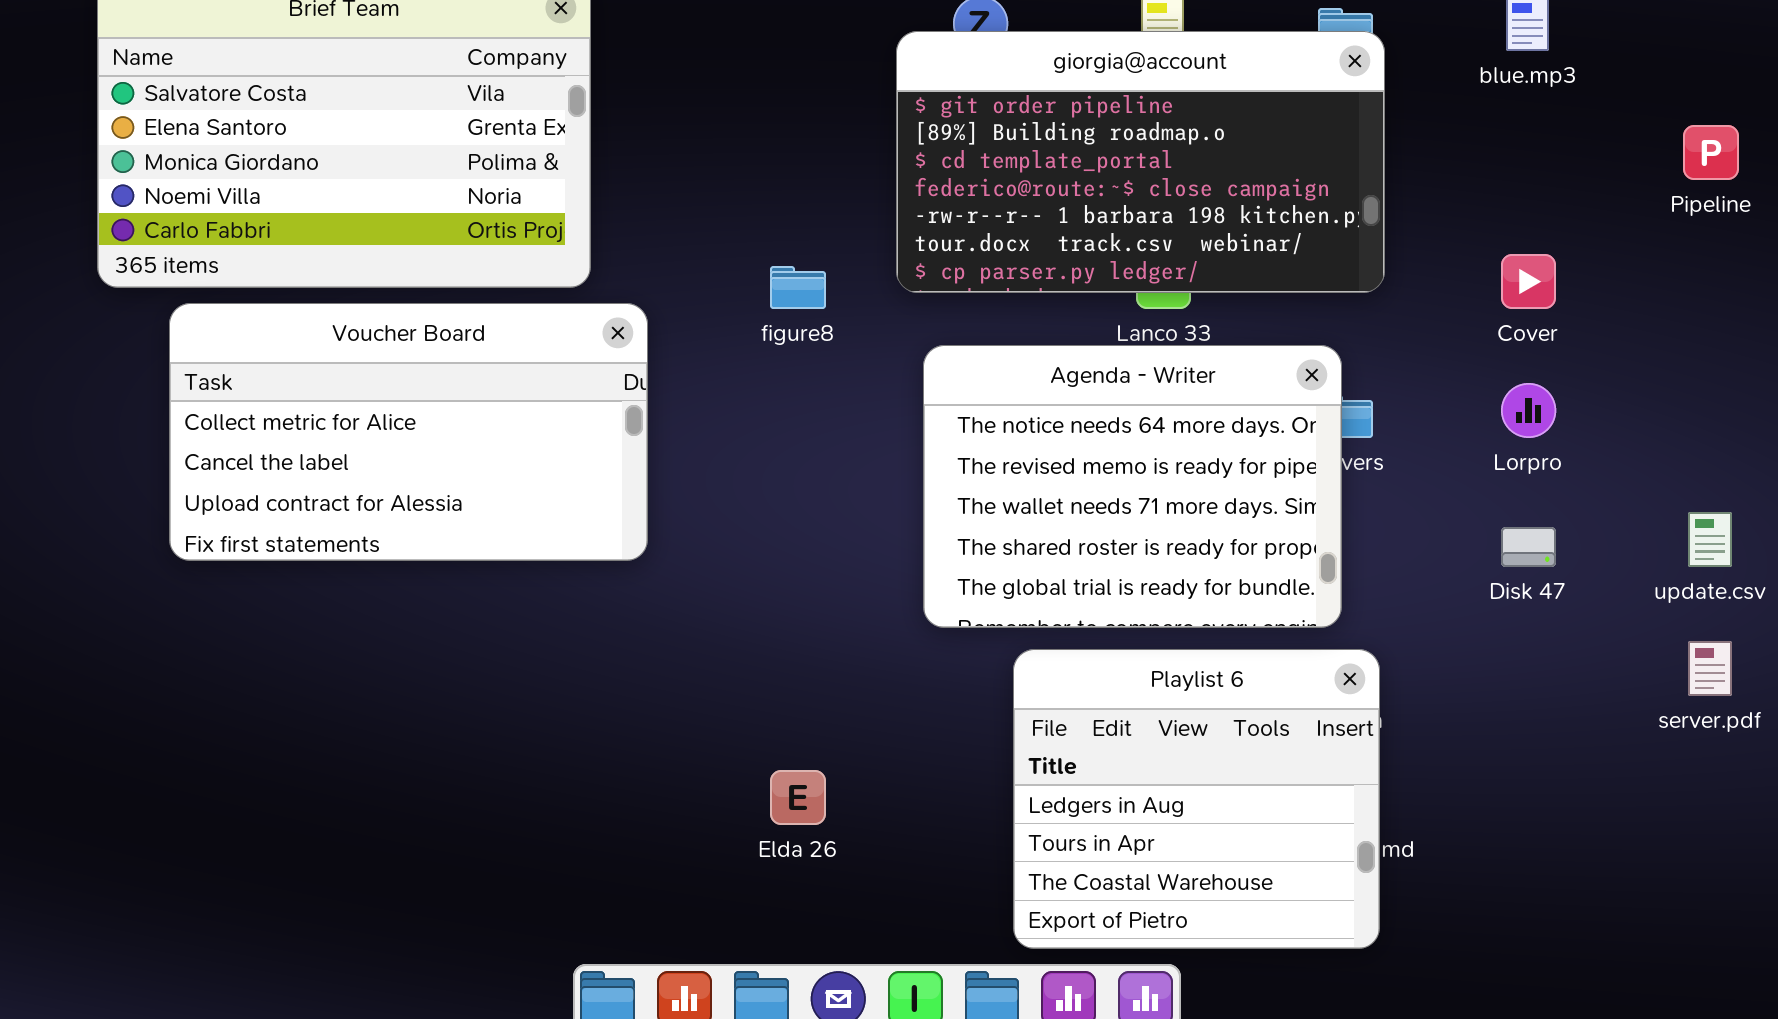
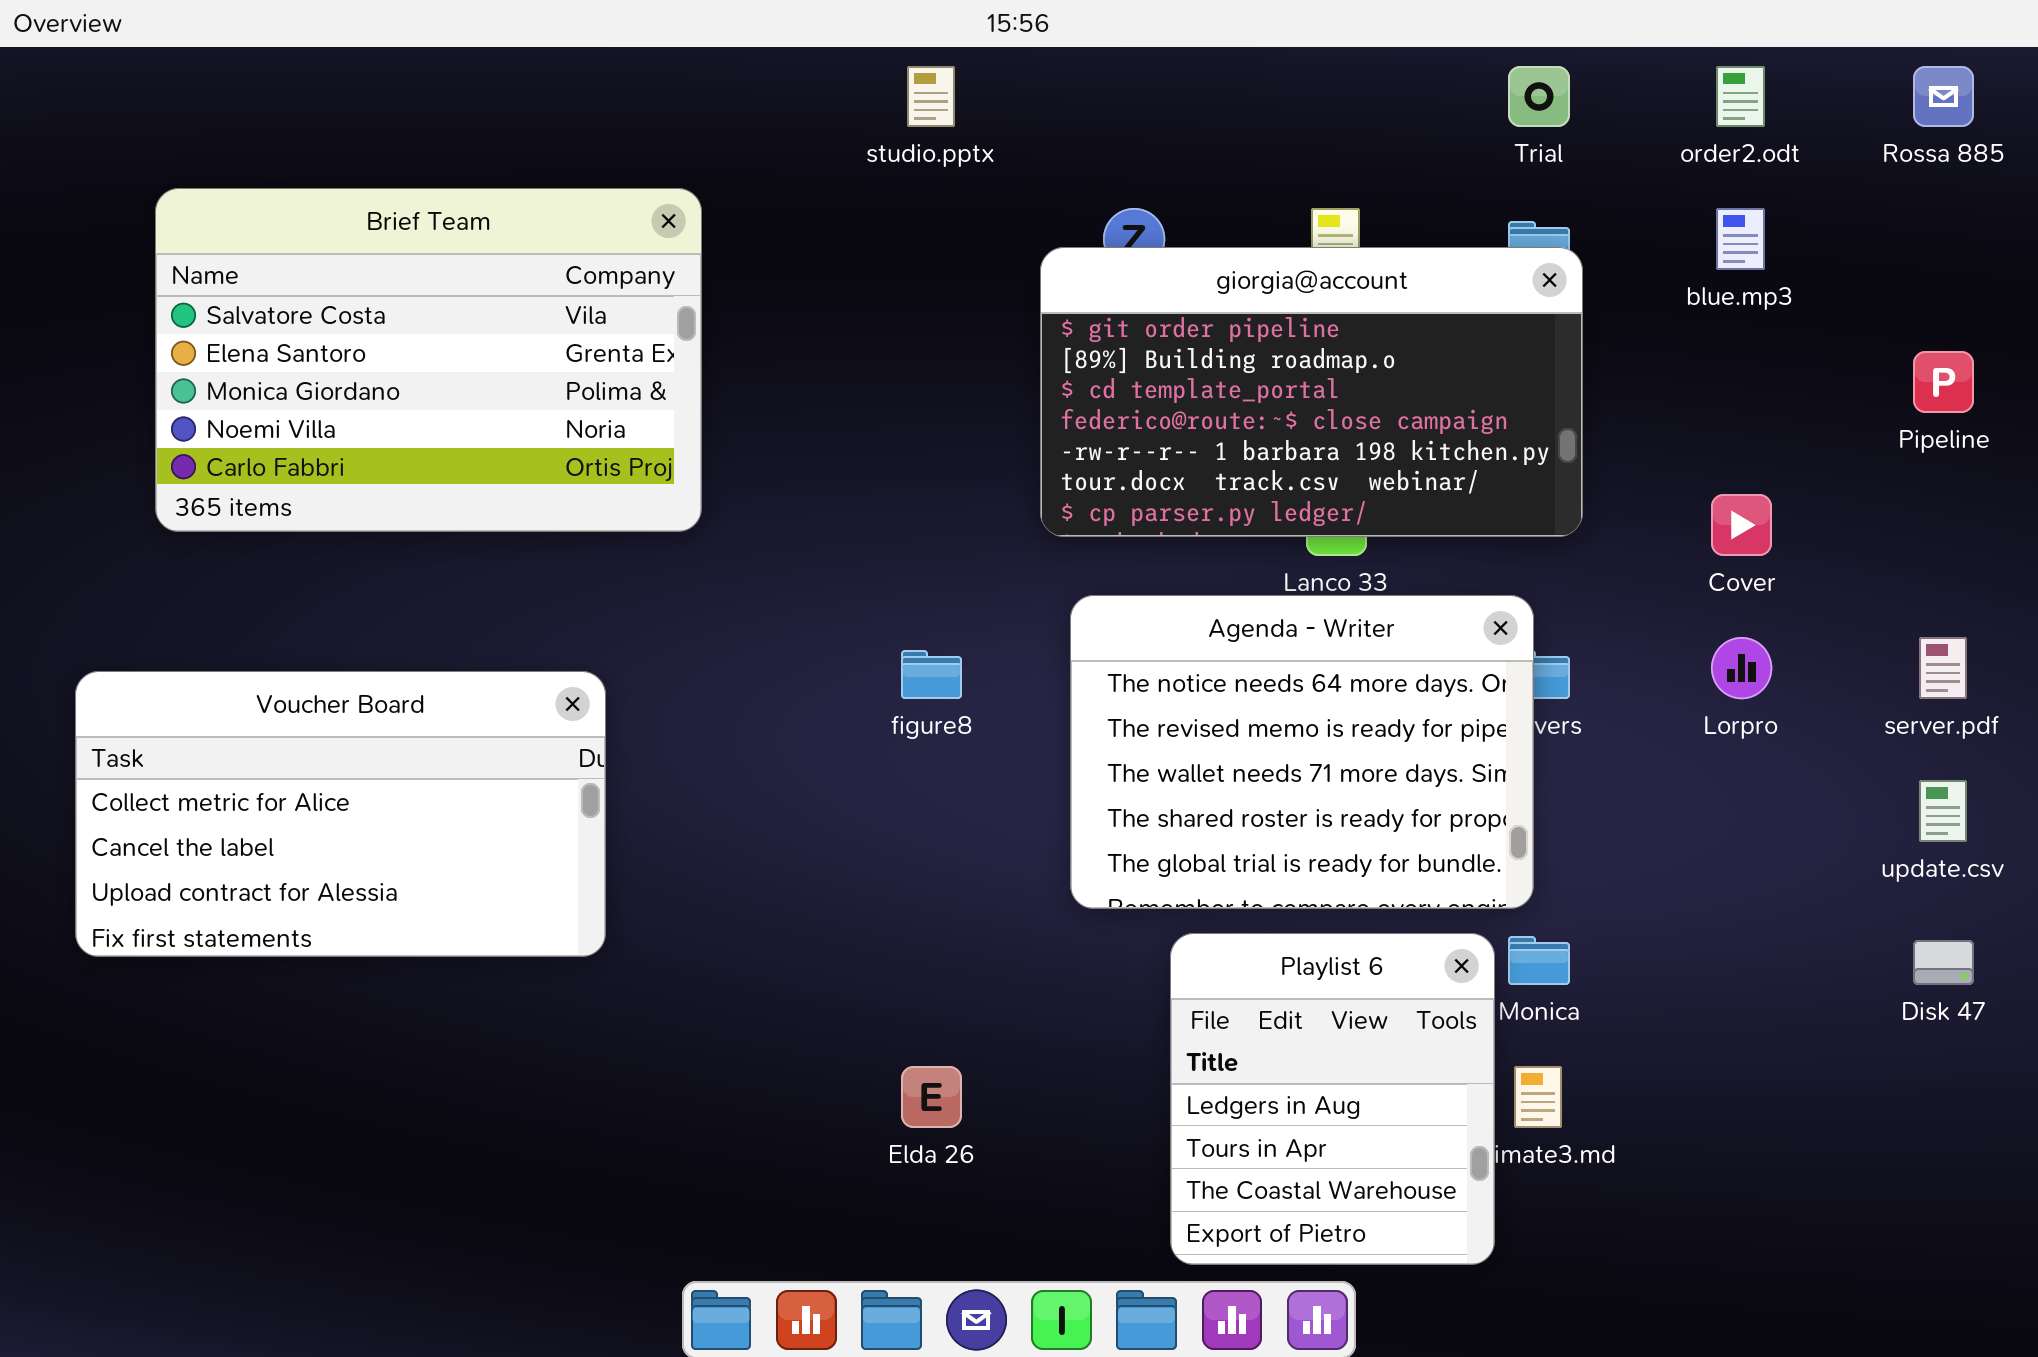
figure8: [770,266,826,309] -> [901,650,962,699], moved
Voucher Board: [169,303,648,561] -> [75,671,606,957], moved
Disk 47: [1501,527,1556,567] -> [1913,940,1974,985], moved
server.pdf: [1688,641,1732,696] -> [1919,637,1967,699], moved
Playlist 6: [1013,649,1380,949] -> [1170,933,1495,1265], resized

